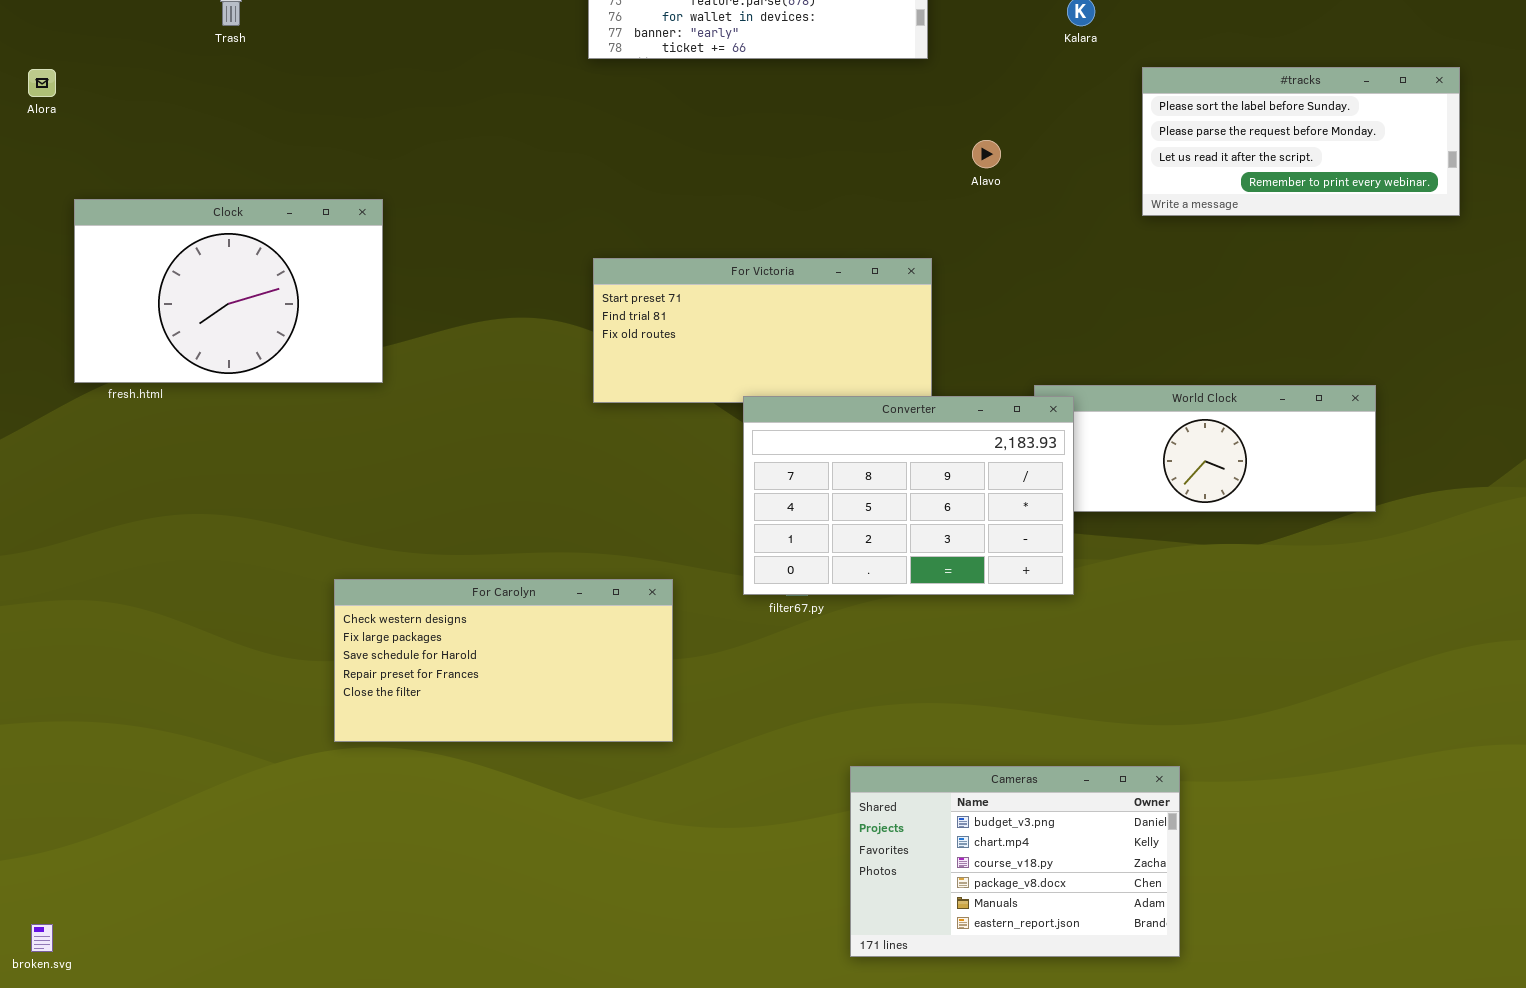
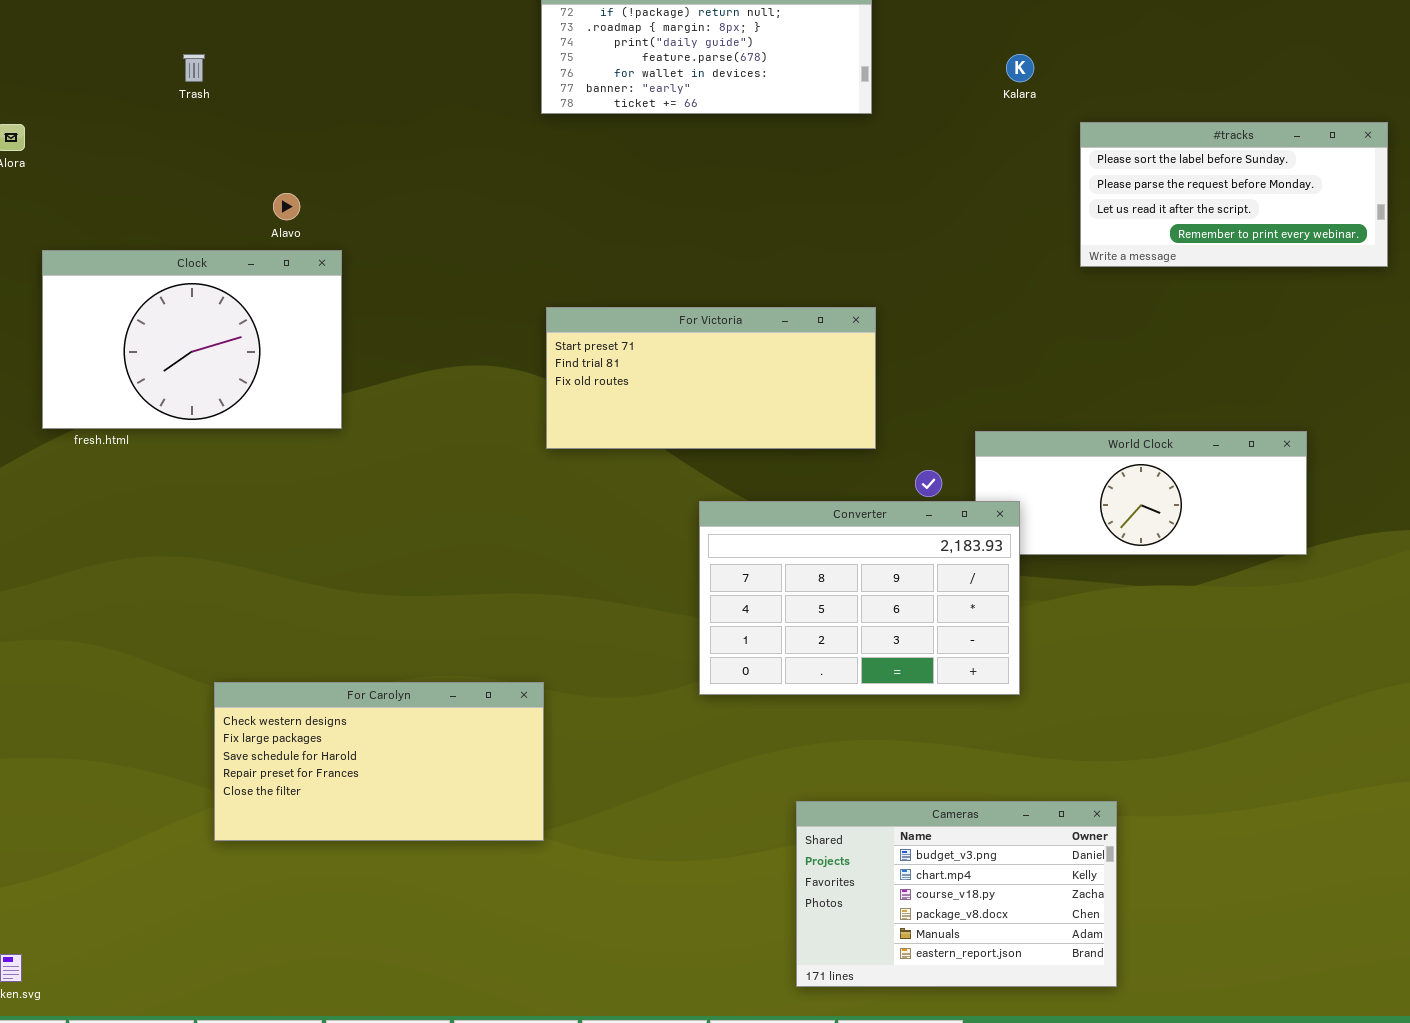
Alavo: [972,140,1001,168] -> [273,193,300,220], moved
Converter: [743,396,1074,595] -> [699,501,1020,695], moved
For Carolyn: [334,579,673,742] -> [214,682,544,841], moved

